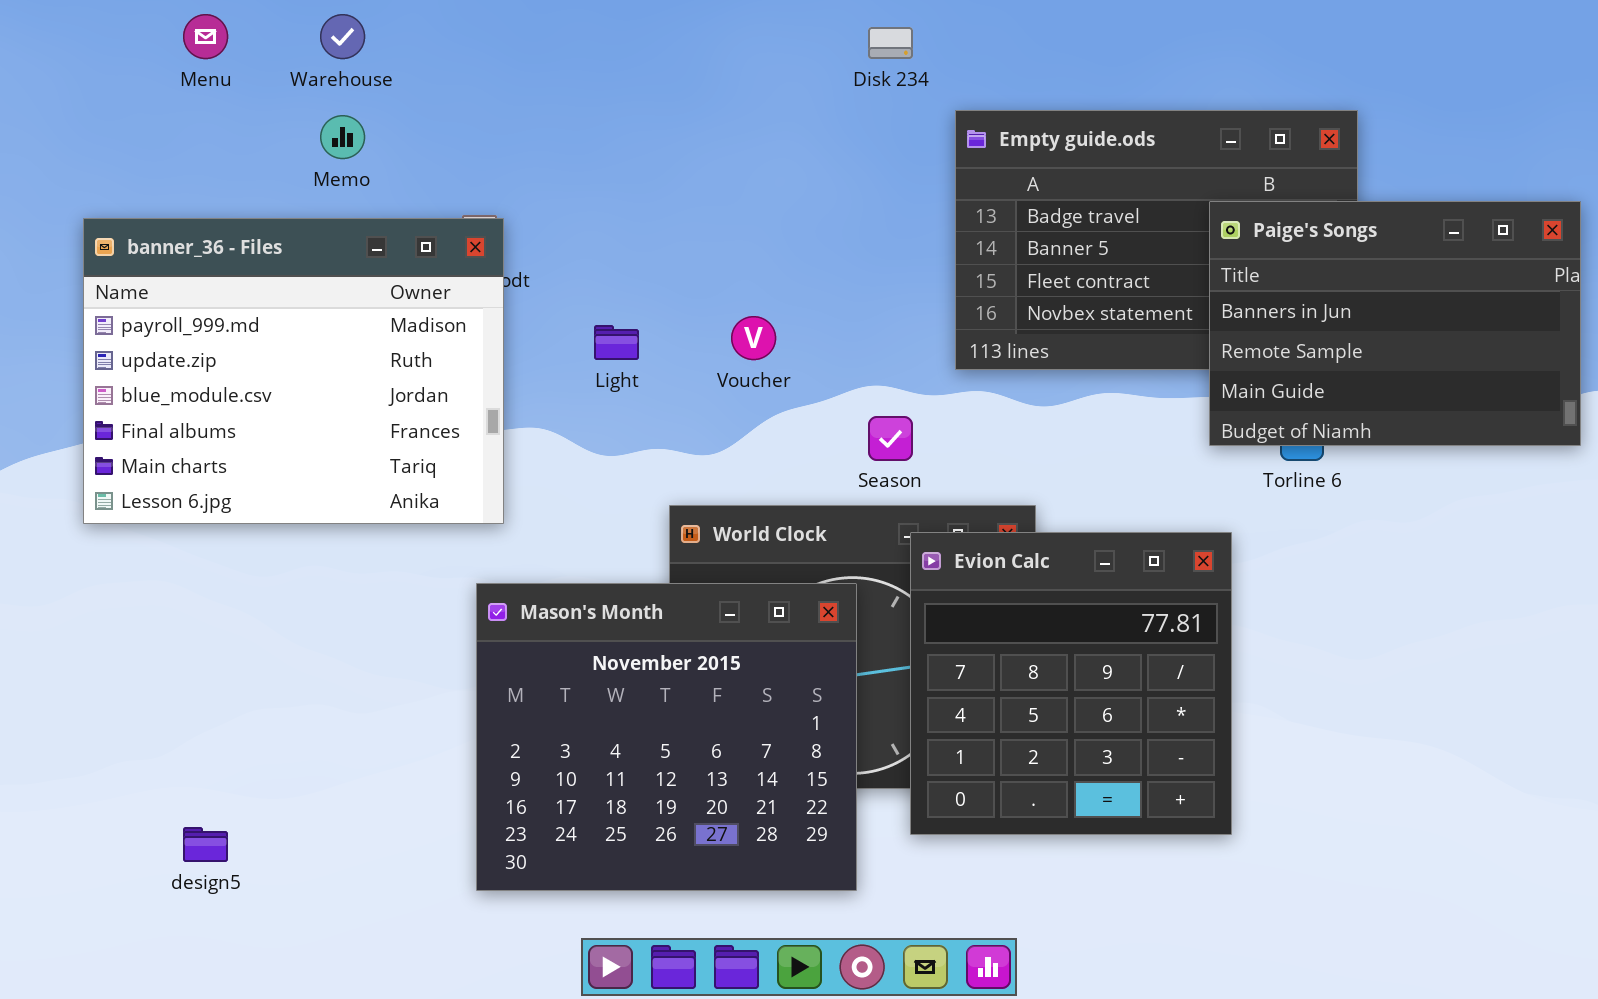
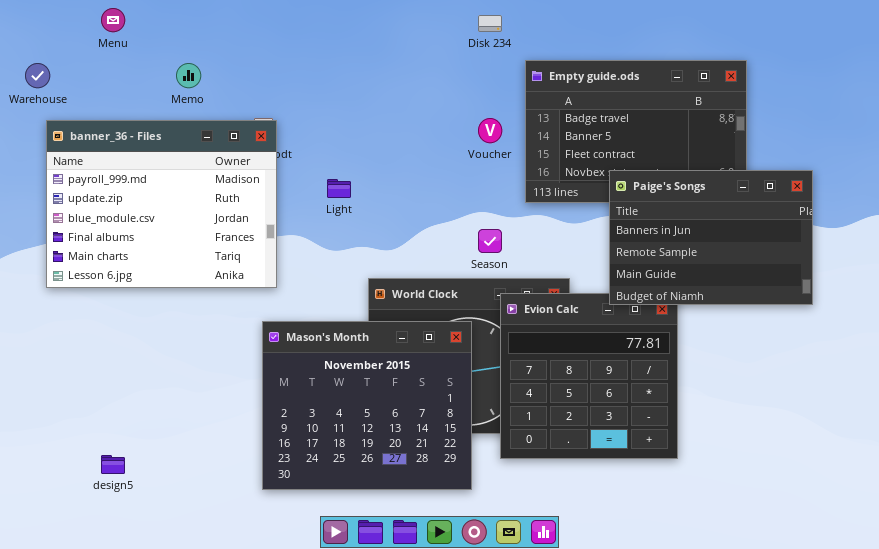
Warehouse: [320,14,365,59] -> [25,63,50,88], moved
Paige's Songs: [1209,201,1581,446] -> [609,170,813,305], moved
Voucher: [731,316,776,360] -> [478,118,502,143], moved

